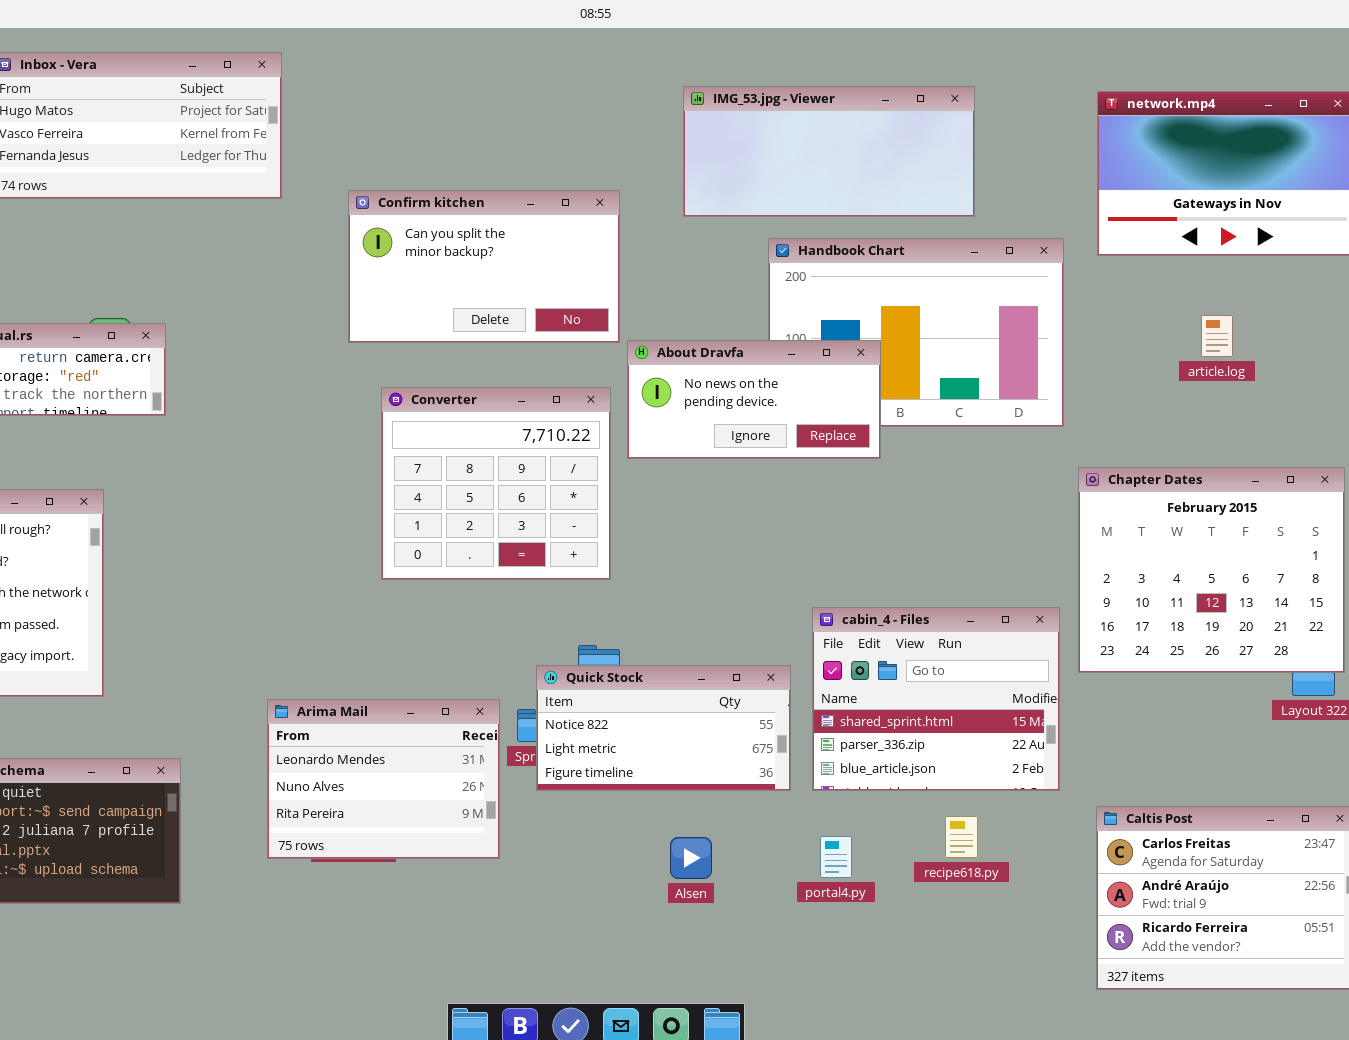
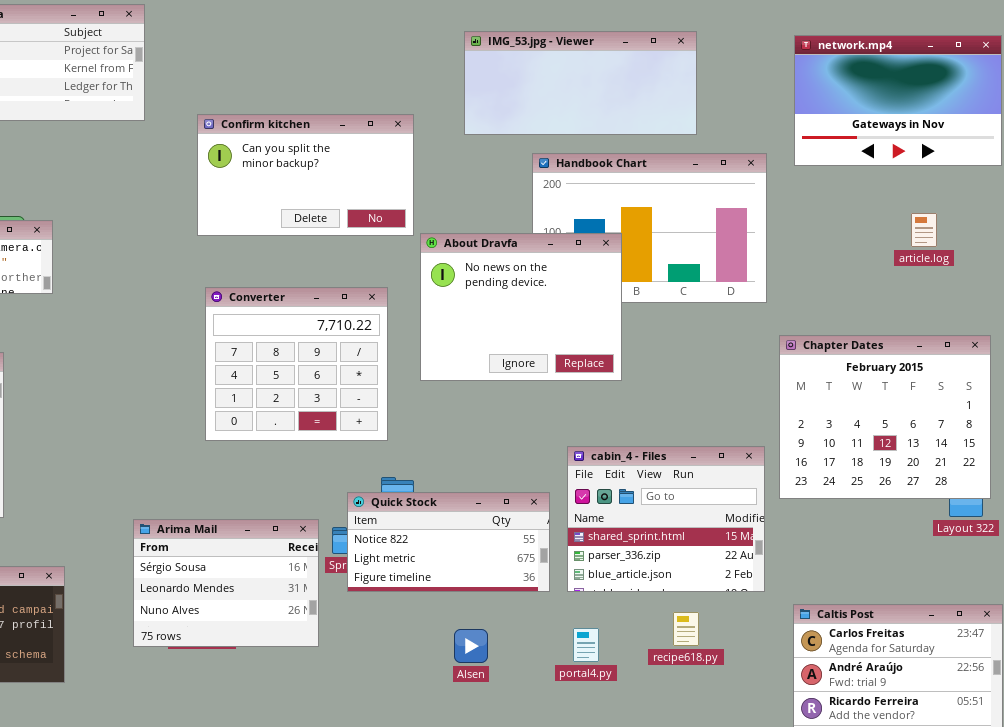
article.log: [1201,315,1233,357] -> [911,213,937,247], moved
About Dravfa: [627,340,881,459] -> [420,233,622,381], resized
Converter: [381,387,611,580] -> [205,287,388,441], moved
Arima Mail: [267,699,500,859] -> [133,519,319,647], scrolled up 1 row

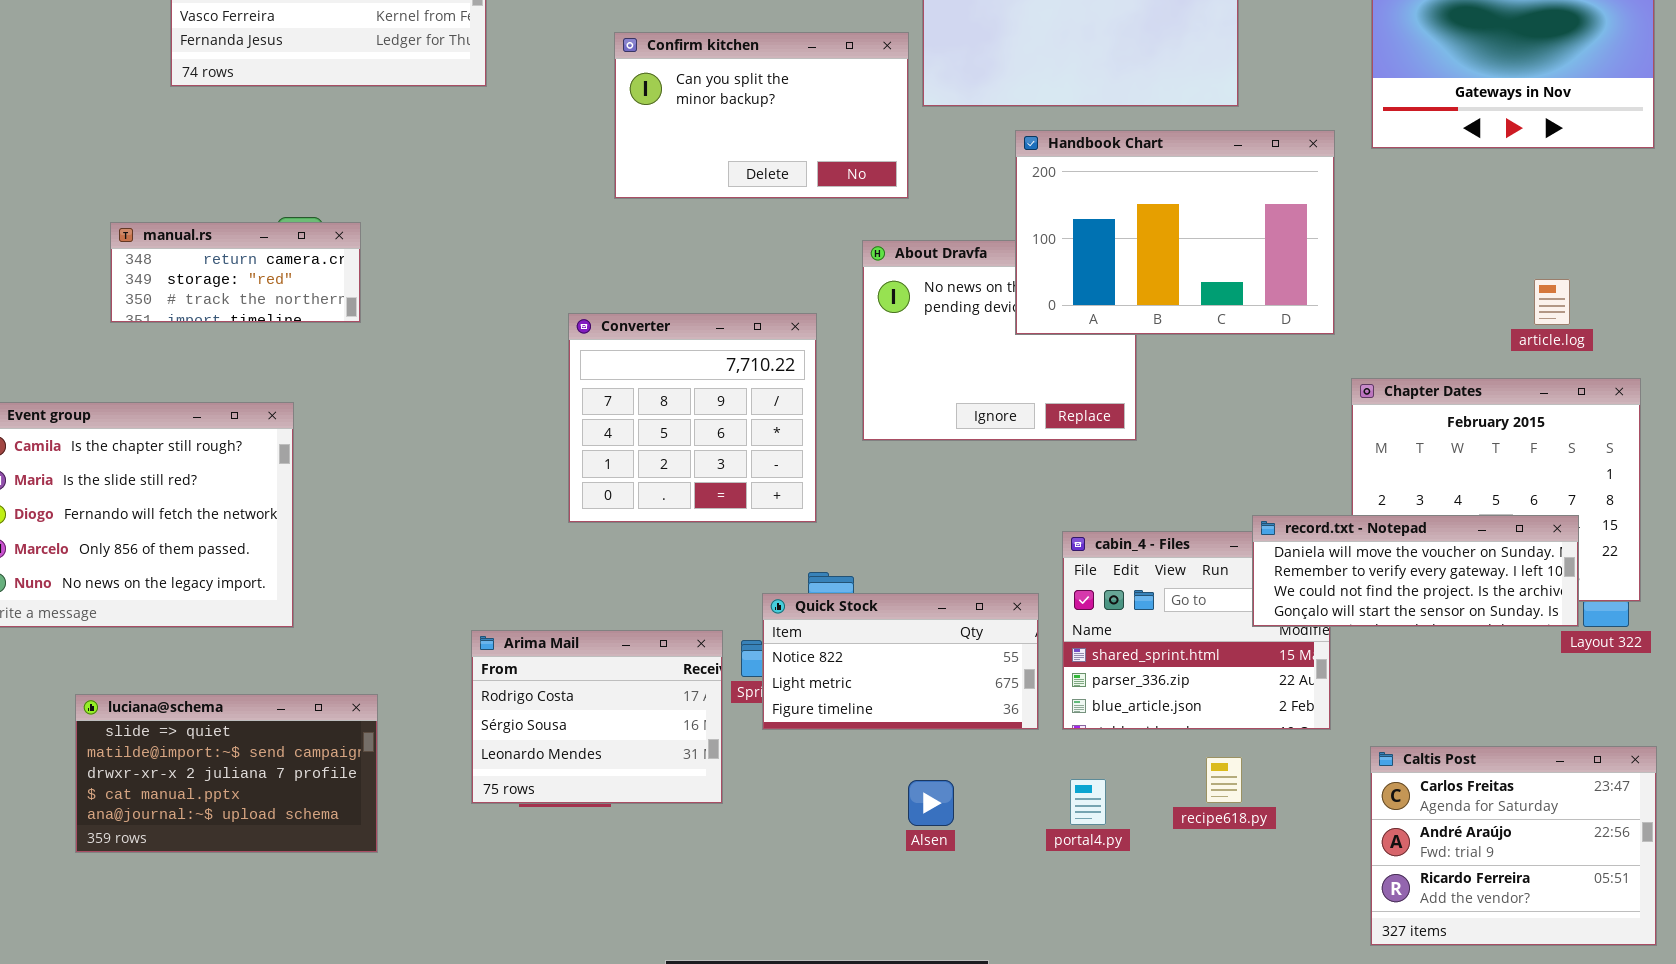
Confirm kitchen: [197,114,414,236] -> [614,32,909,199], moved
Handbook Chart: [532,153,767,303] -> [1015,130,1335,335], raised
article.log: [911,213,937,247] -> [1534,279,1570,325], moved
record.txt - Notepad: none -> [1252,515,1579,627], opened
Arima Mail: [133,519,319,647] -> [471,630,723,804], scrolled up 1 row

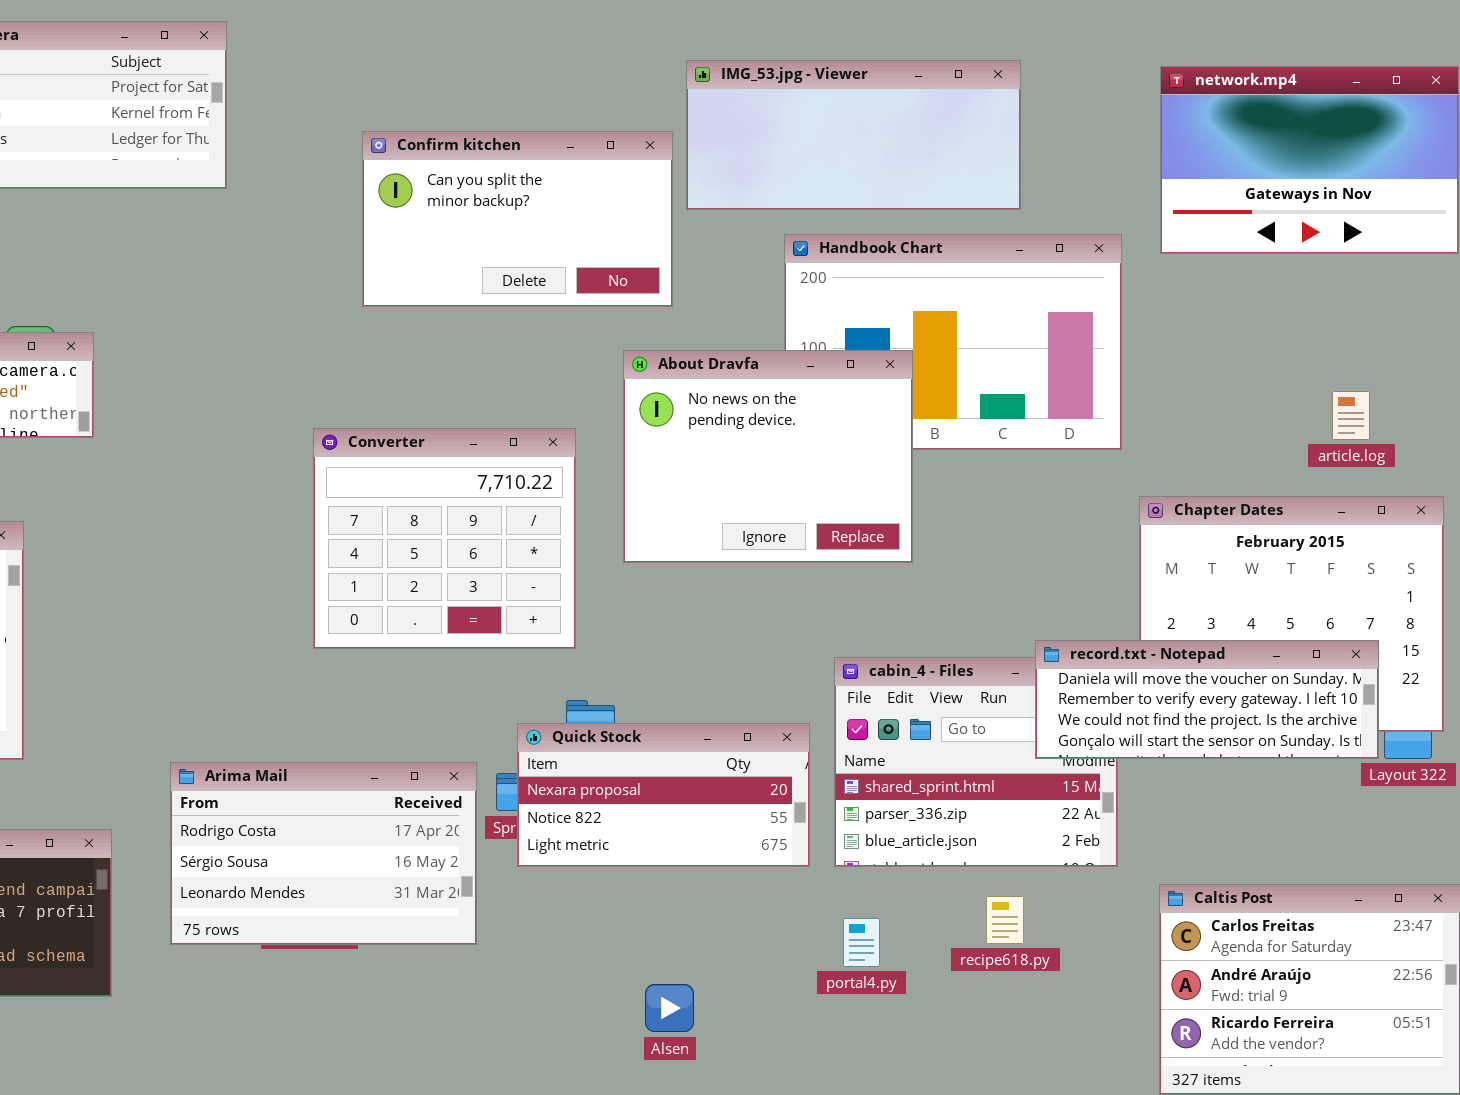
About Dravfa: [862,240,1137,441] -> [623,350,913,563], raised
Quick Stock: [762,593,1039,730] -> [517,723,810,867], scrolled up 1 row
Arima Mail: [471,630,723,804] -> [170,762,477,945], resized
Alsen: [908,780,954,826] -> [645,984,694,1032], moved

